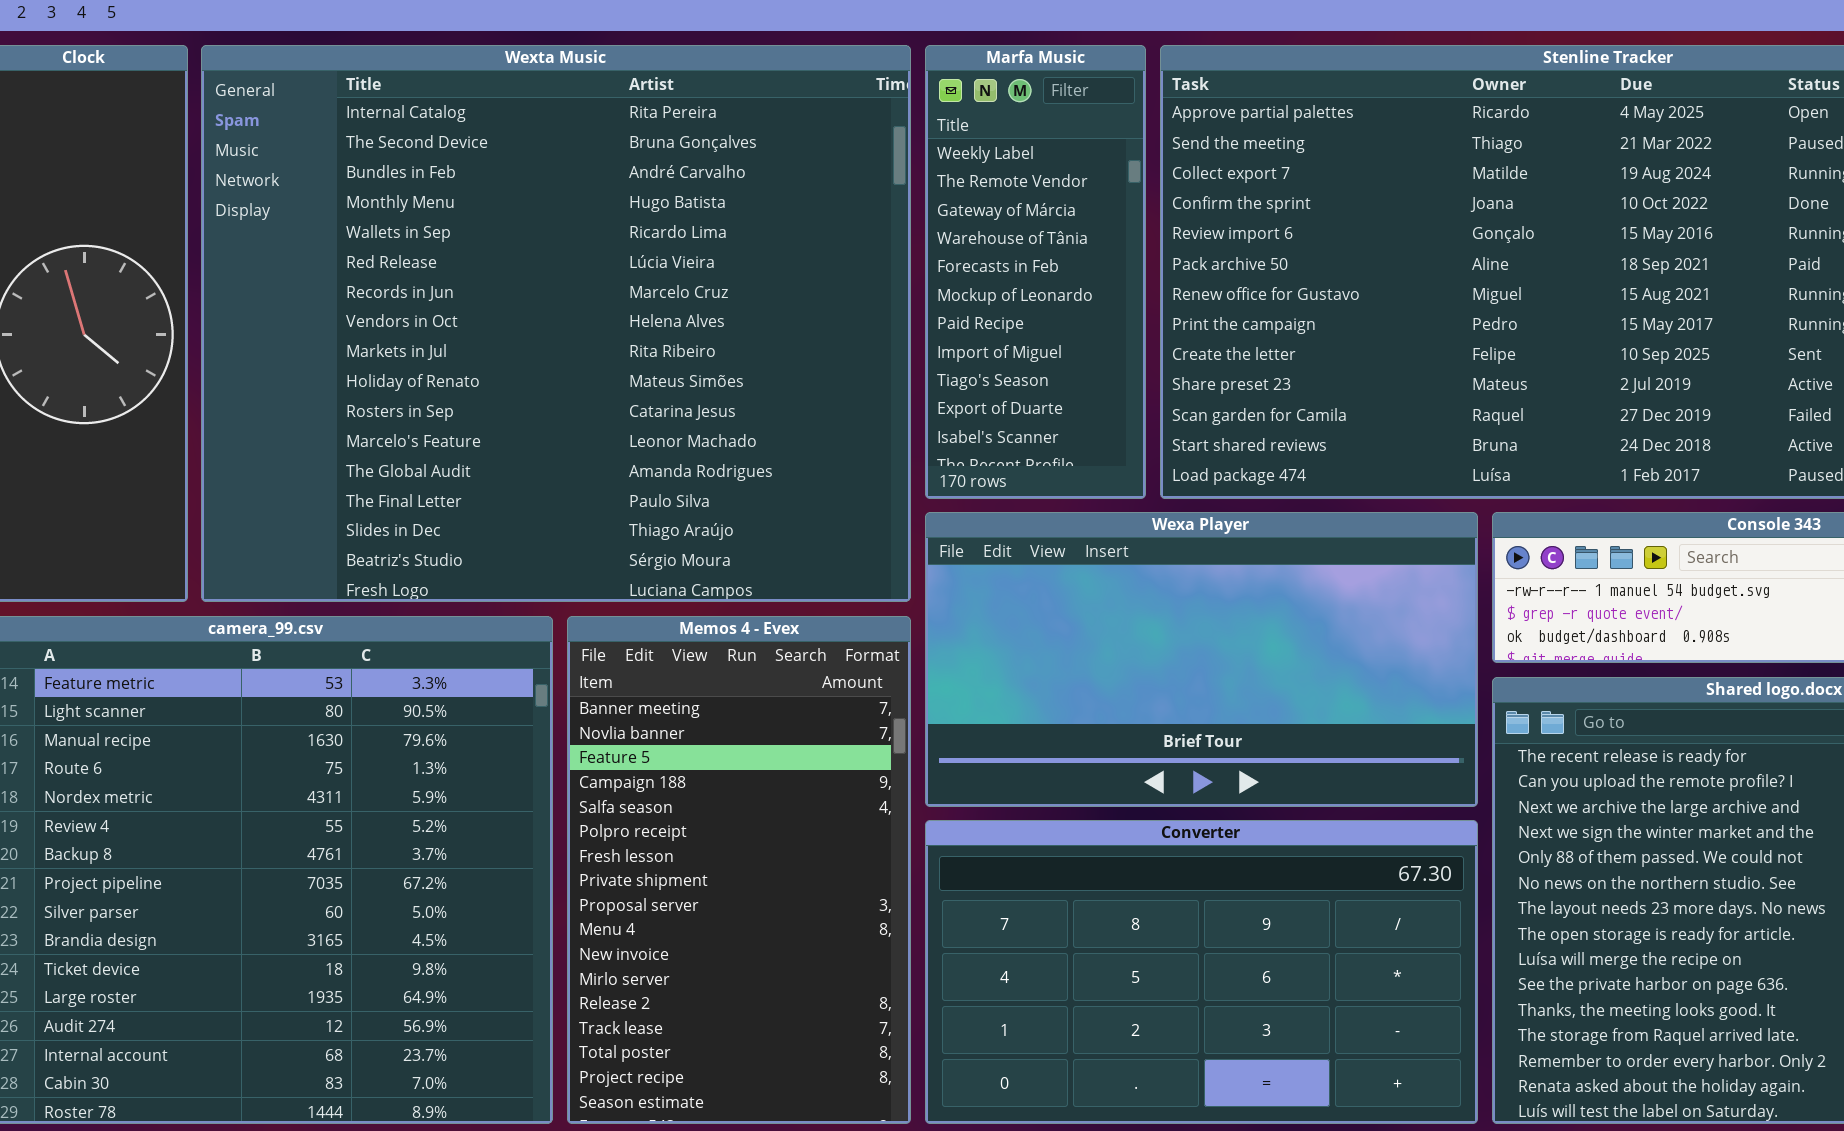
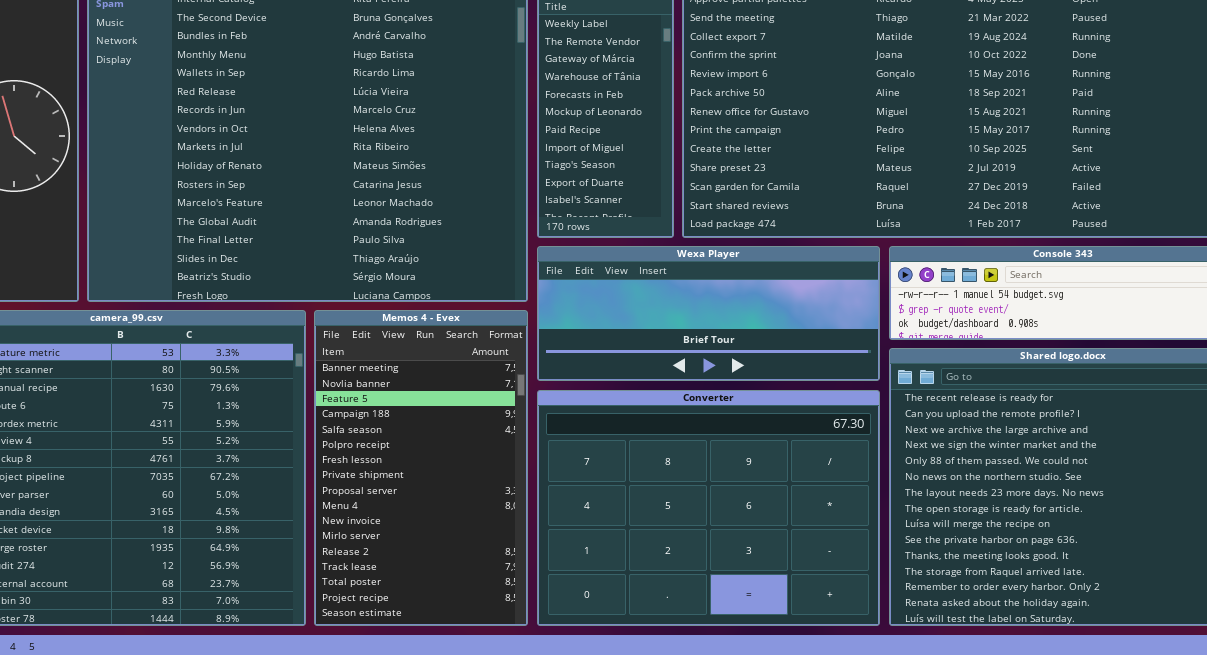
Wexa Player: [925,512,1478,807] -> [537,246,880,381], resized
Converter: [925,820,1478,1124] -> [537,390,880,626], resized

